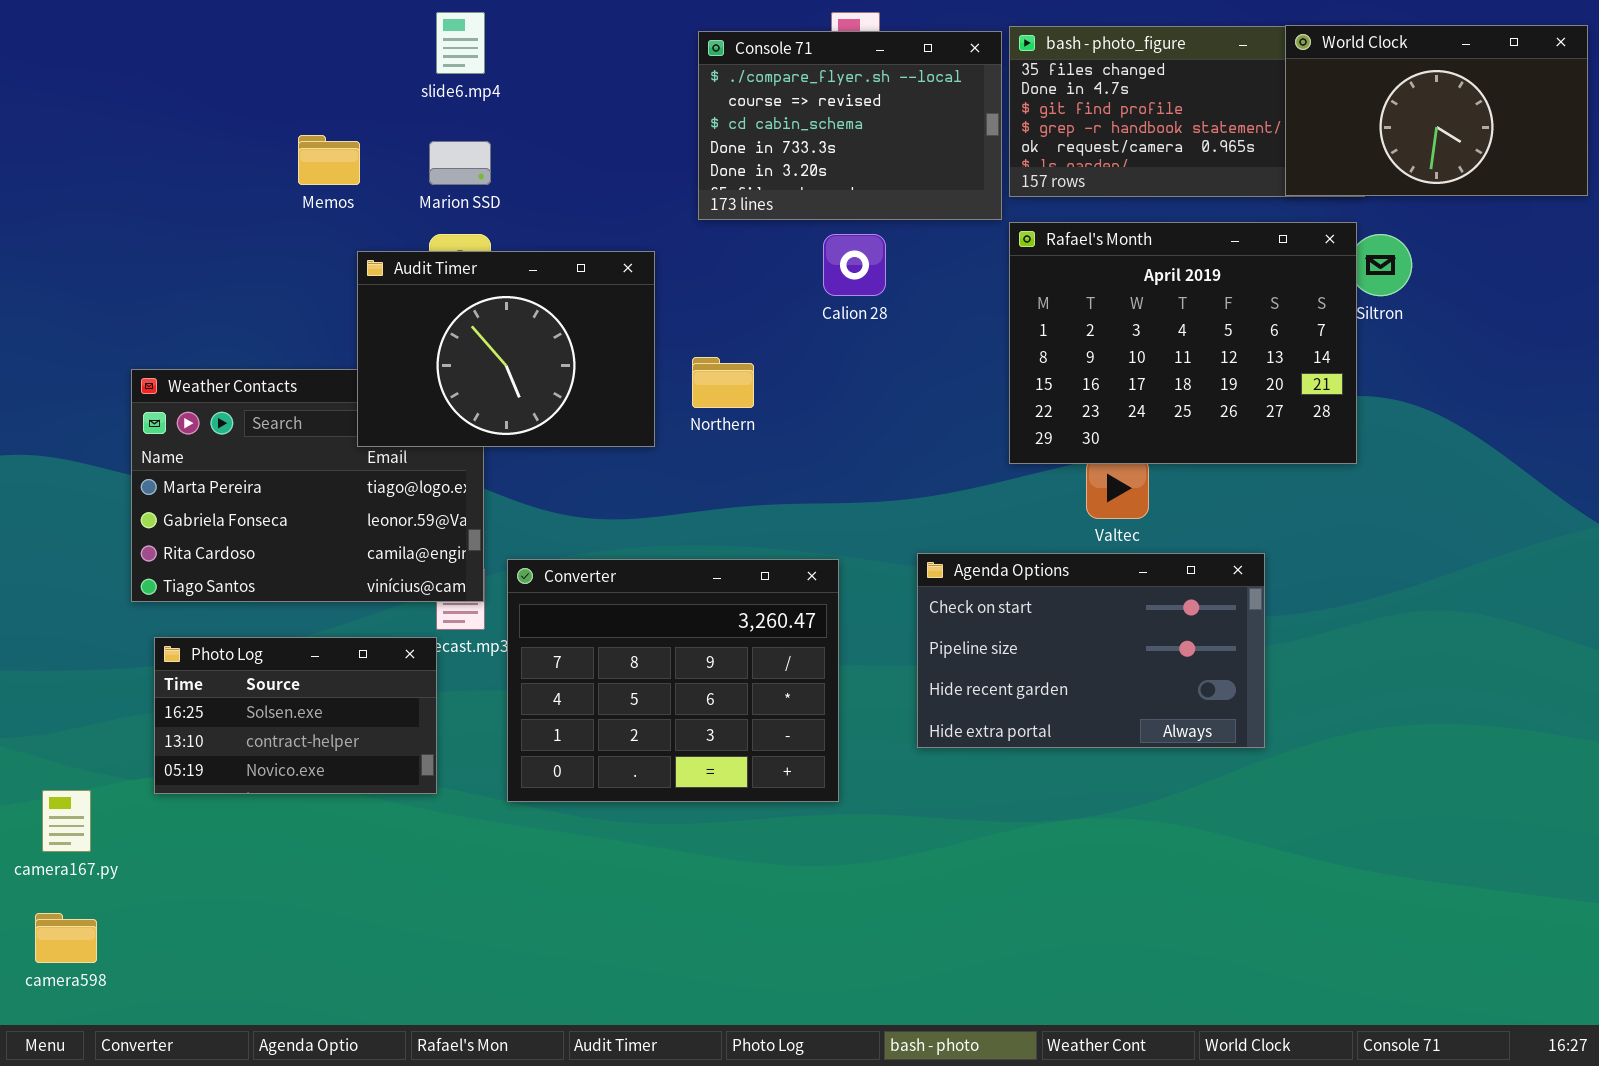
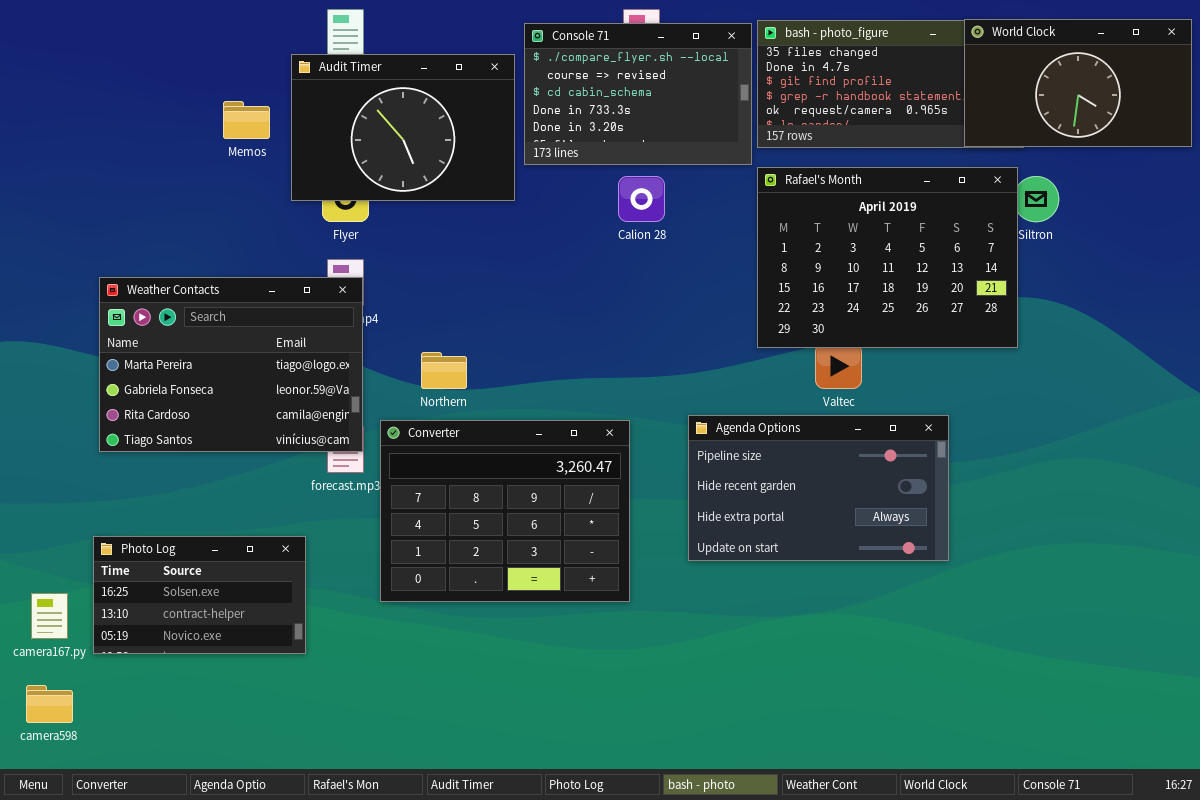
Audit Timer: [357,251,655,447] -> [291,54,515,201], moved
Northern: [692,357,754,408] -> [421,352,467,389], moved
Agenda Options: [917,553,1265,748] -> [688,415,949,561], scrolled down 1 row
Photo Log: [154,637,437,794] -> [93,536,306,654], moved

